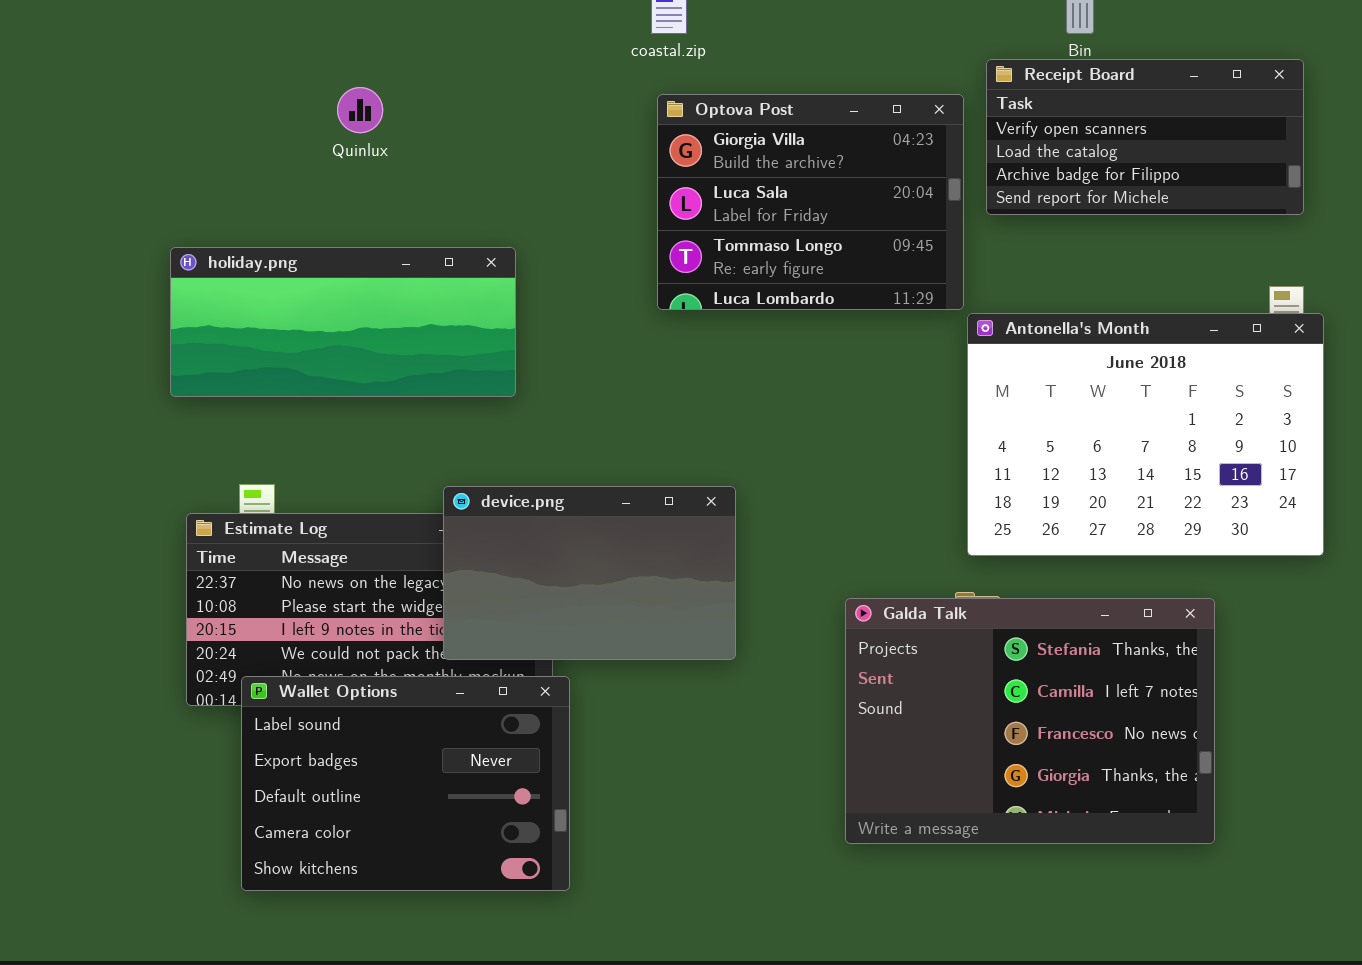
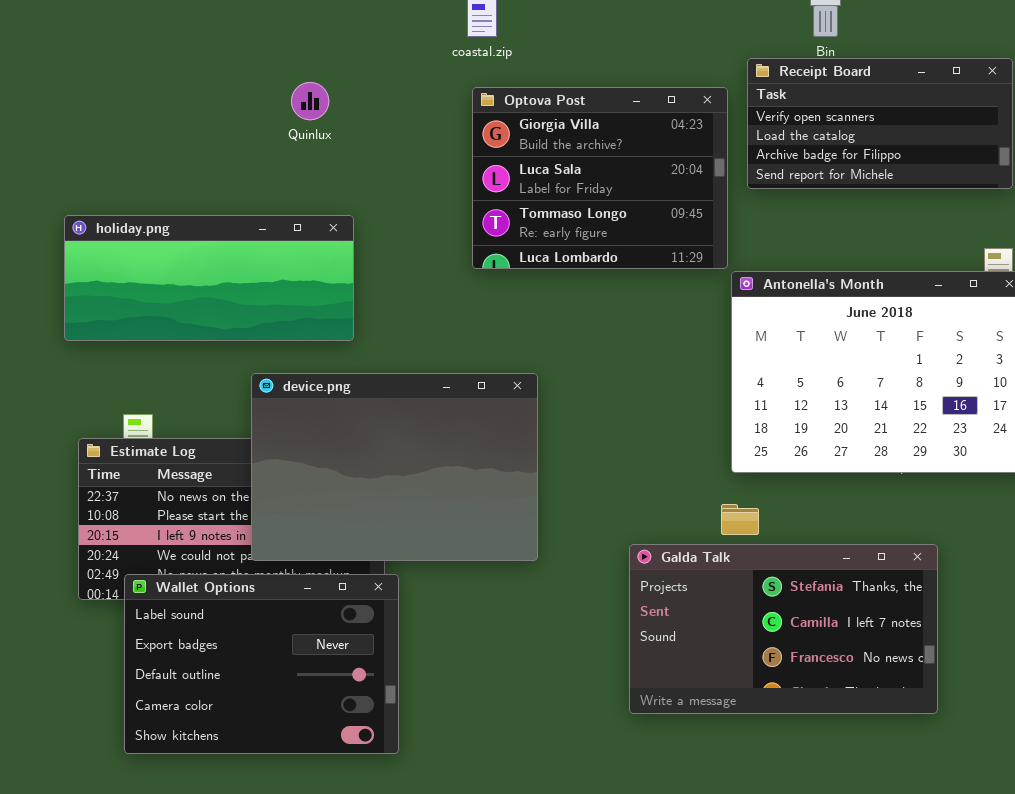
Quinlux: [337,87,383,133] -> [291,82,329,120], moved
device.png: [443,486,736,660] -> [251,373,538,561], resized
Galda Talk: [845,598,1215,844] -> [629,544,938,714], resized

